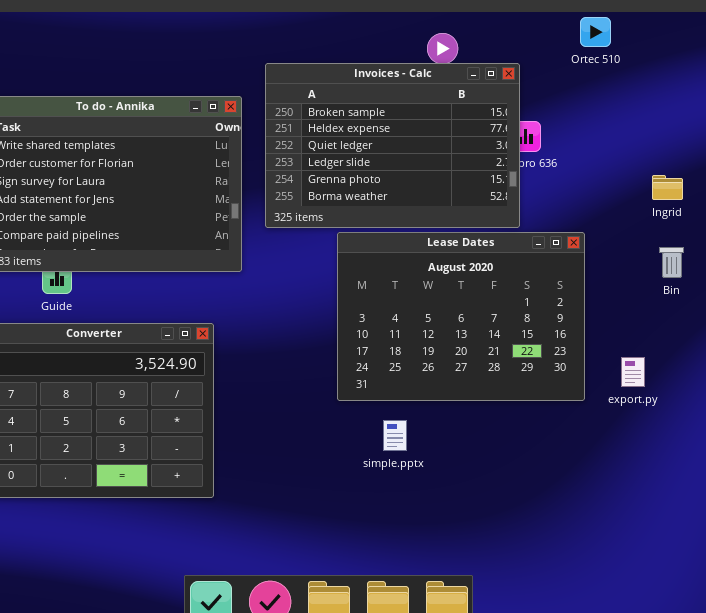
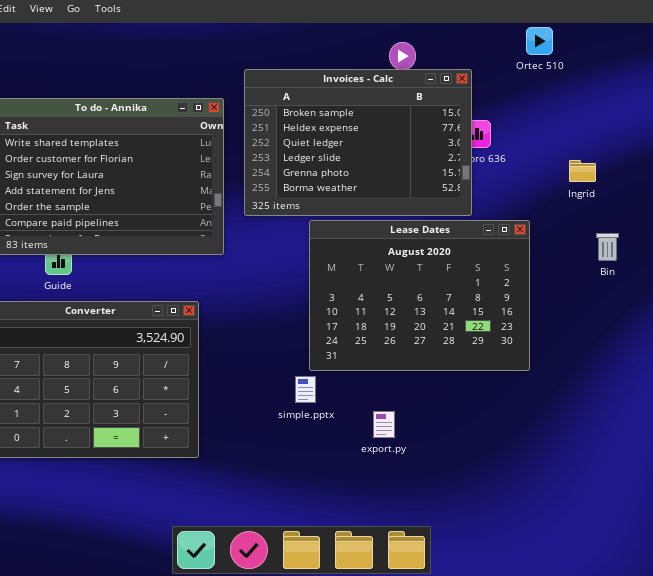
Ingrid: [652,175,683,200] -> [569,160,596,182], moved
export.py: [621,357,645,387] -> [373,411,395,438], moved
simple.pptx: [383,420,407,451] -> [295,376,316,403], moved

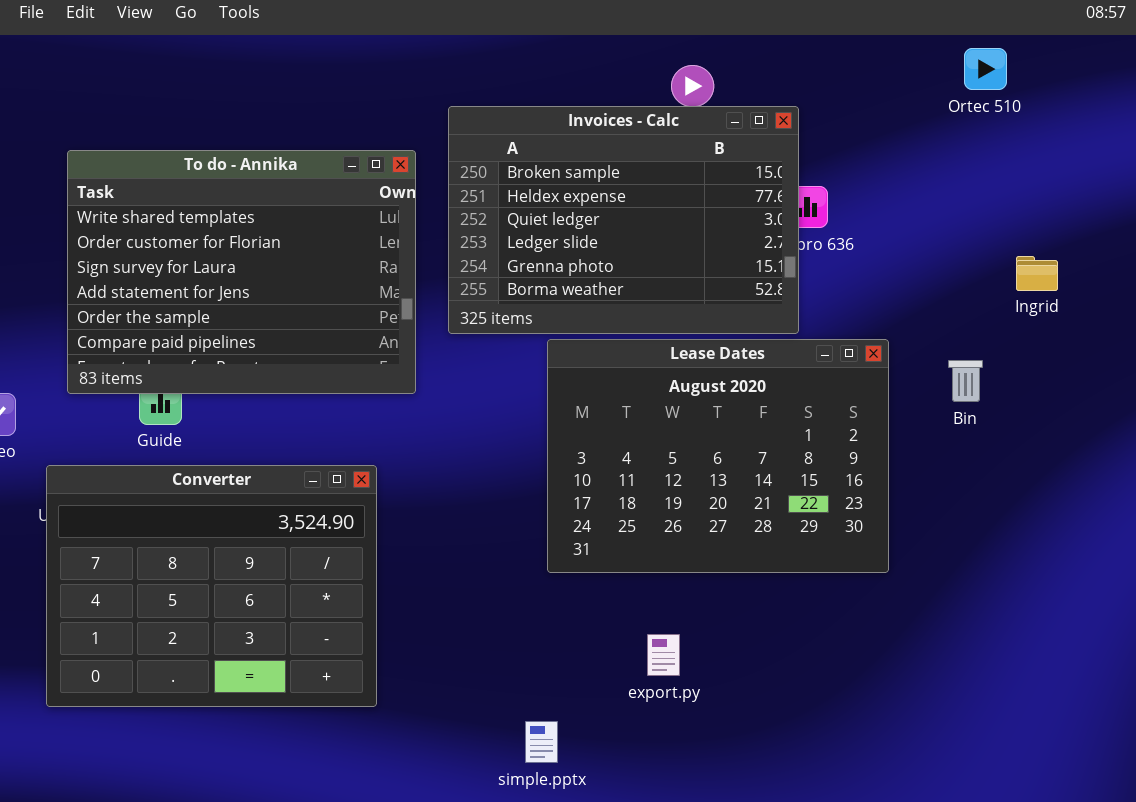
Ortec 510: [526,27,553,55] -> [964,48,1007,90], moved
Ingrid: [569,160,596,182] -> [1016,256,1058,291], moved
Bin: [596,233,619,261] -> [948,360,983,402], moved
simple.pptx: [295,376,316,403] -> [525,721,558,763], moved

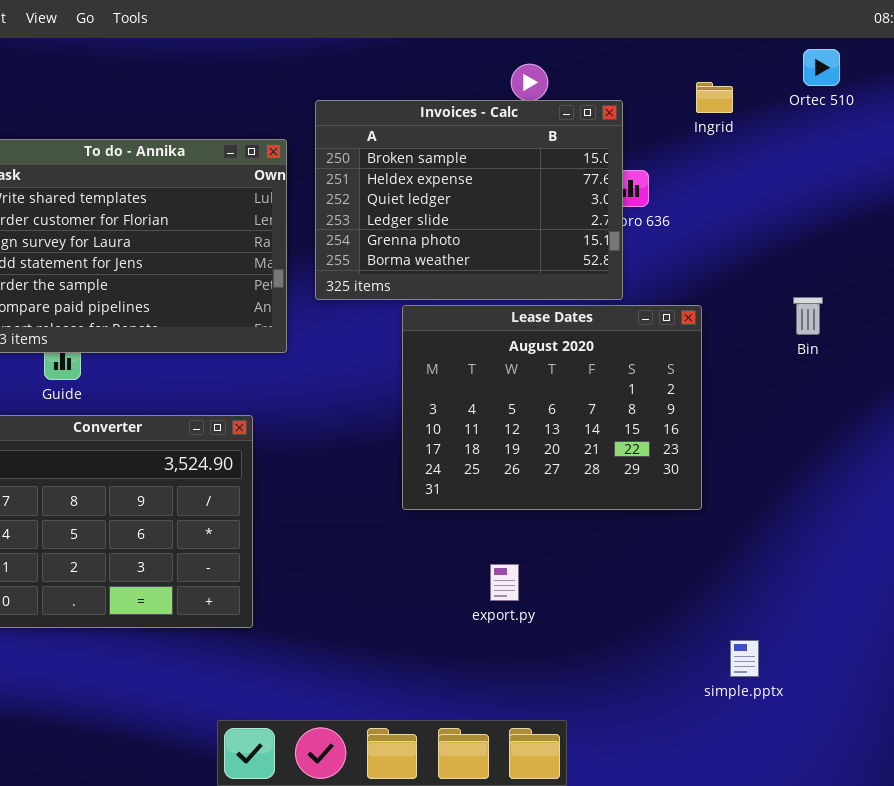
Ortec 510: [964,48,1007,90] -> [803,49,840,86], moved
Ingrid: [1016,256,1058,291] -> [696,82,733,113], moved
Bin: [948,360,983,402] -> [793,297,823,335], moved
simple.pptx: [525,721,558,763] -> [730,640,759,677], moved

